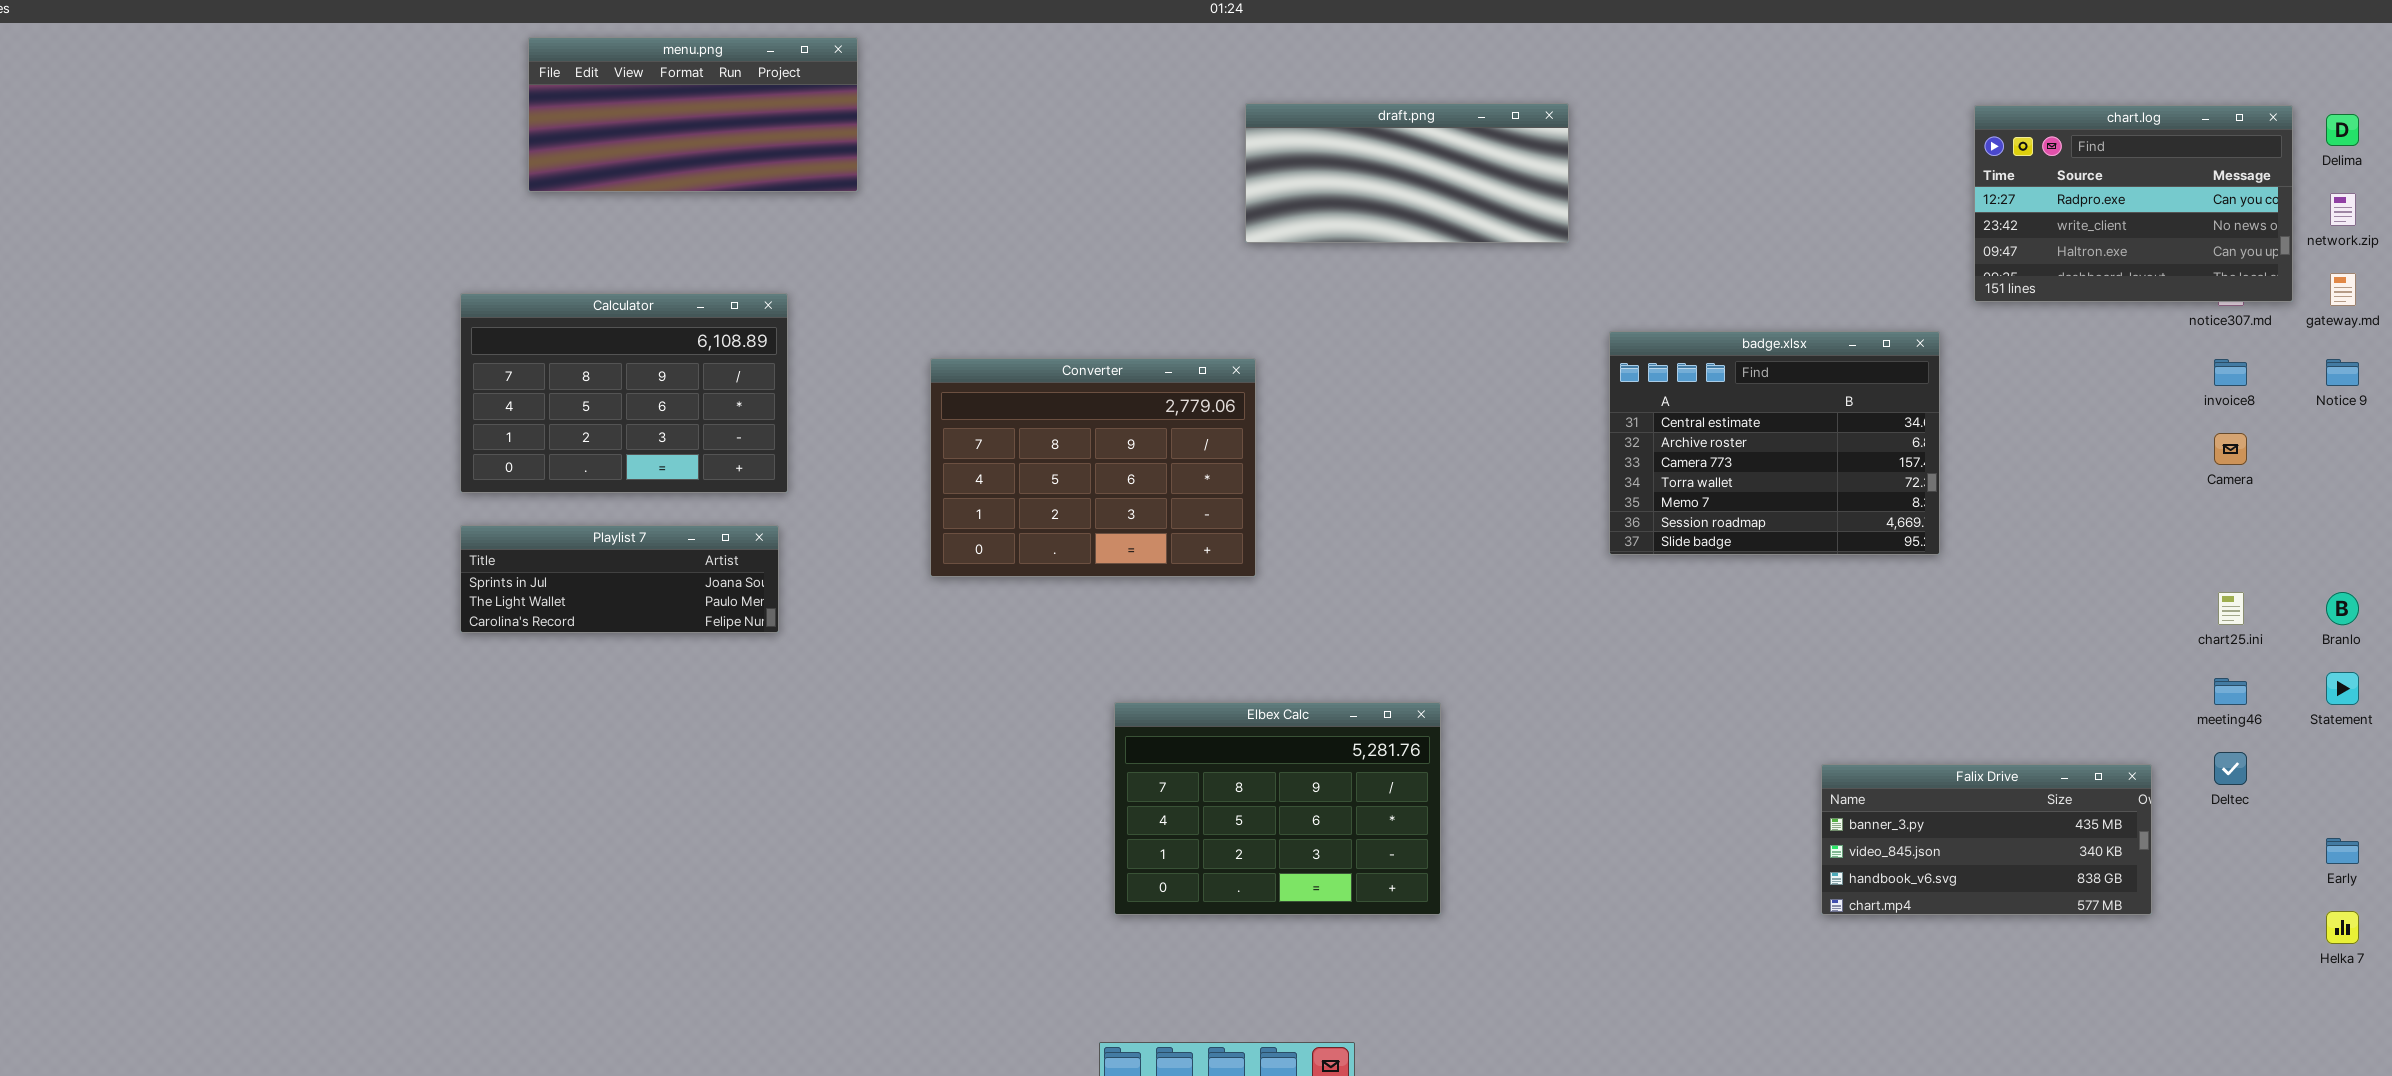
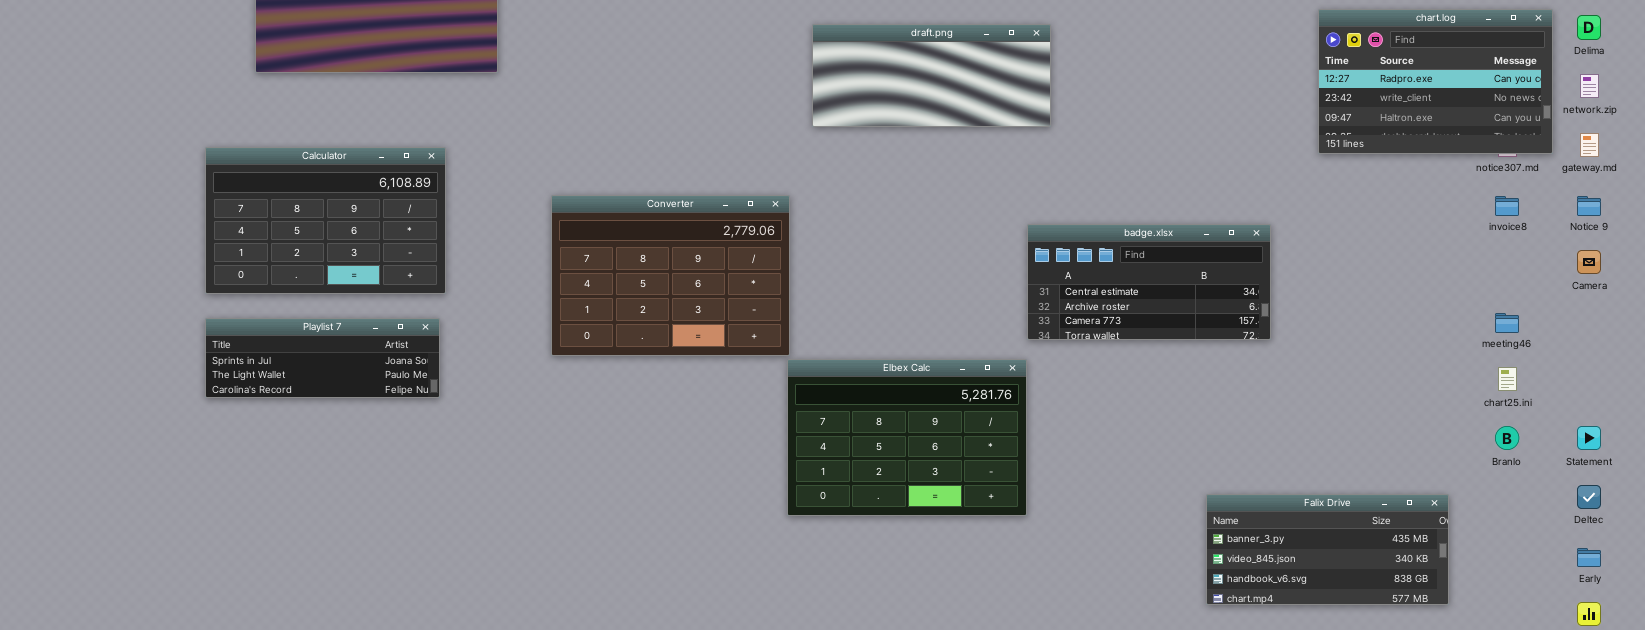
draft.png: [1245,103,1569,243] -> [812,24,1051,127], moved
badge.xlsx: [1609,331,1940,555] -> [1027,224,1271,340], moved, resized
Camera: [2214,433,2247,465] -> [1577,250,1601,274], moved
Branlo: [2326,592,2359,625] -> [1495,426,1519,450], moved
meeting46: [2214,678,2247,705] -> [1495,313,1519,333], moved
Elbex Calc: [1114,702,1441,915] -> [787,359,1027,516], moved
Deltec: [2214,752,2247,785] -> [1577,485,1601,509], moved

